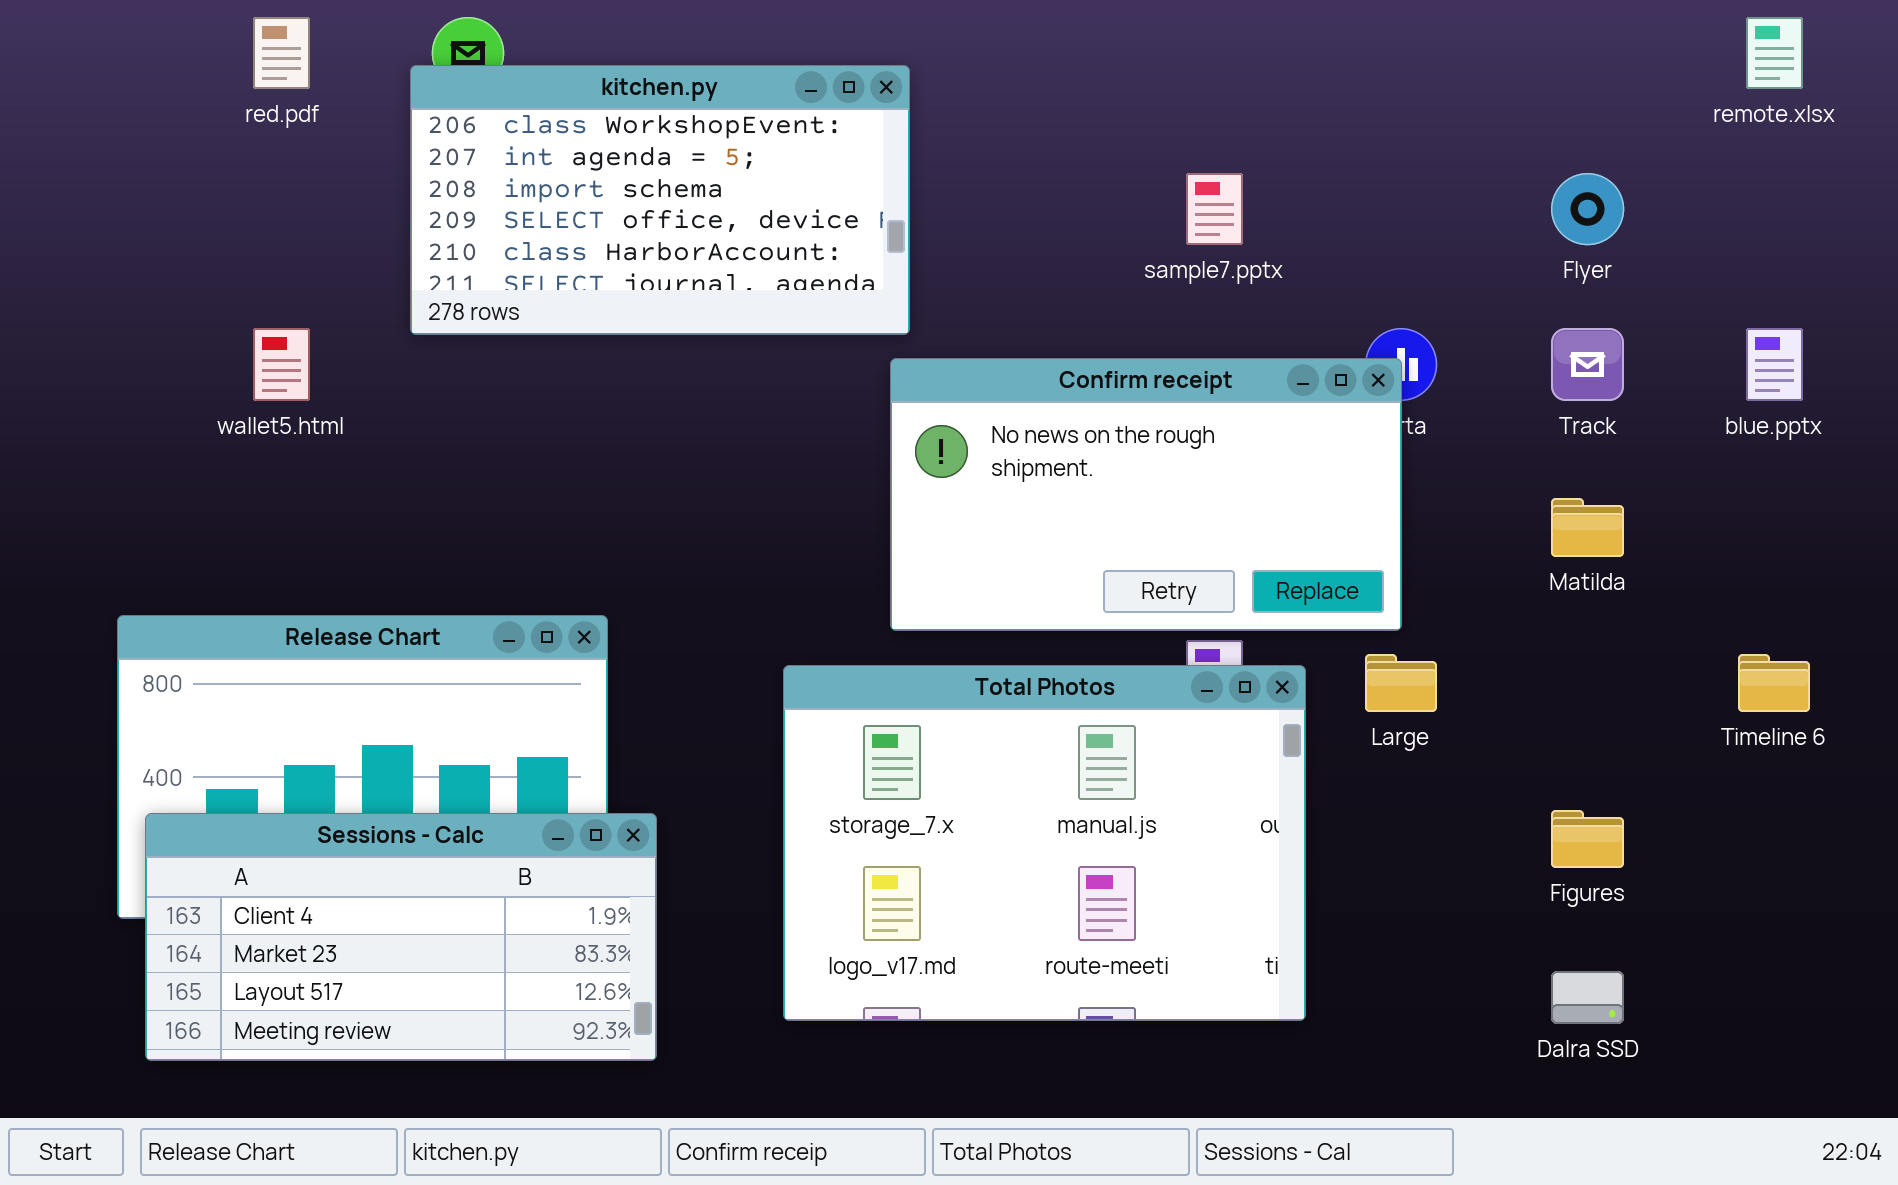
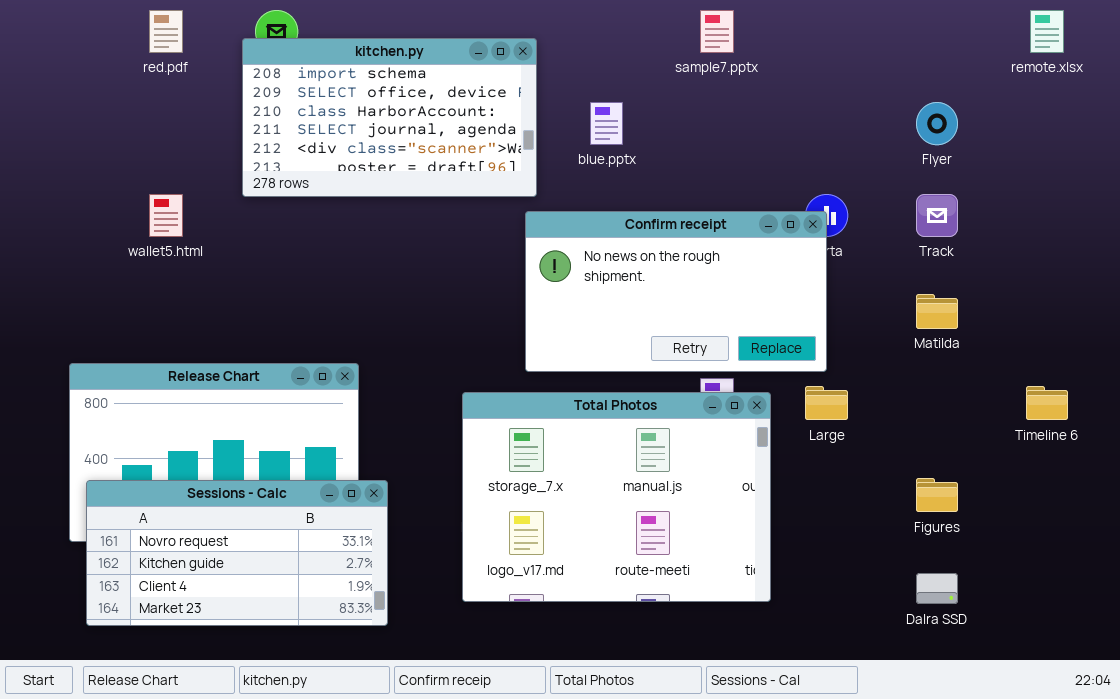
kitchen.py: [410,65,910,335] -> [242,38,537,197], scrolled down 2 rows
sample7.pptx: [1186,173,1243,245] -> [700,10,734,53], moved
blue.pptx: [1746,328,1803,401] -> [590,102,623,145], moved
Sessions - Calc: [145,813,657,1061] -> [86,480,388,626], scrolled up 2 rows

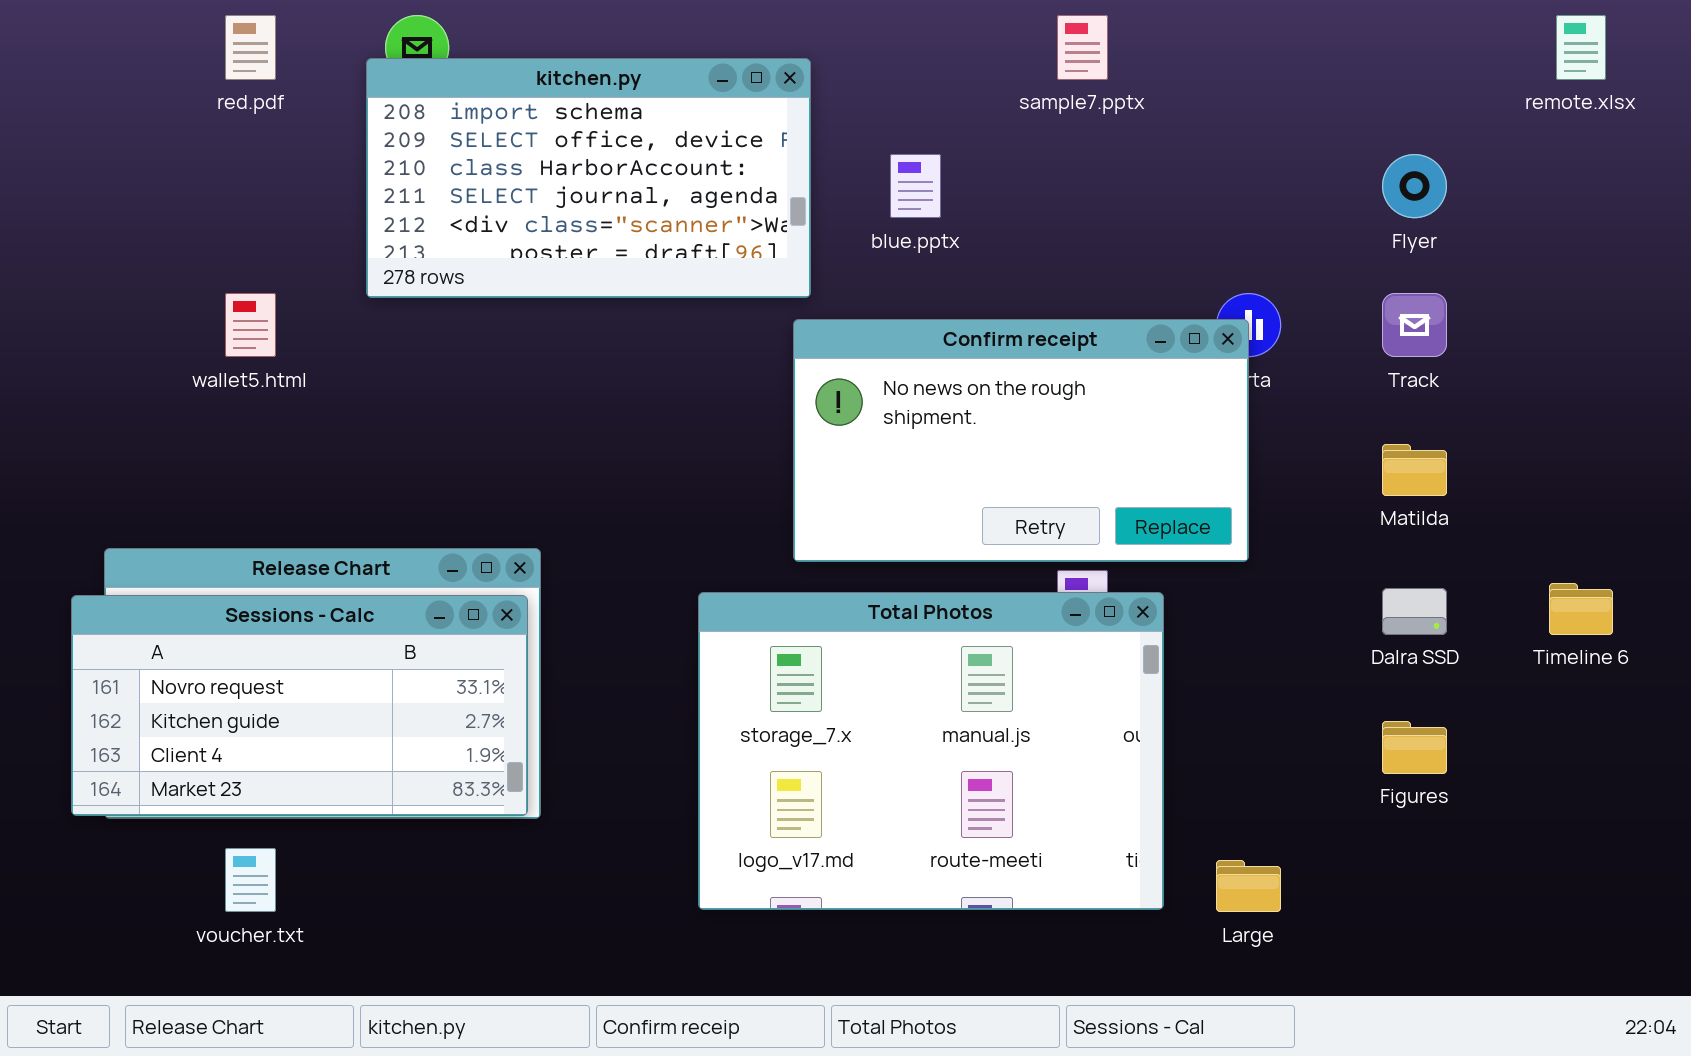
Large: [805,386,848,420] -> [1216,860,1281,912], moved
Sessions - Calc: [86,480,388,626] -> [71,595,528,816], moved
Dalra SSD: [916,573,958,604] -> [1382,588,1447,635], moved

